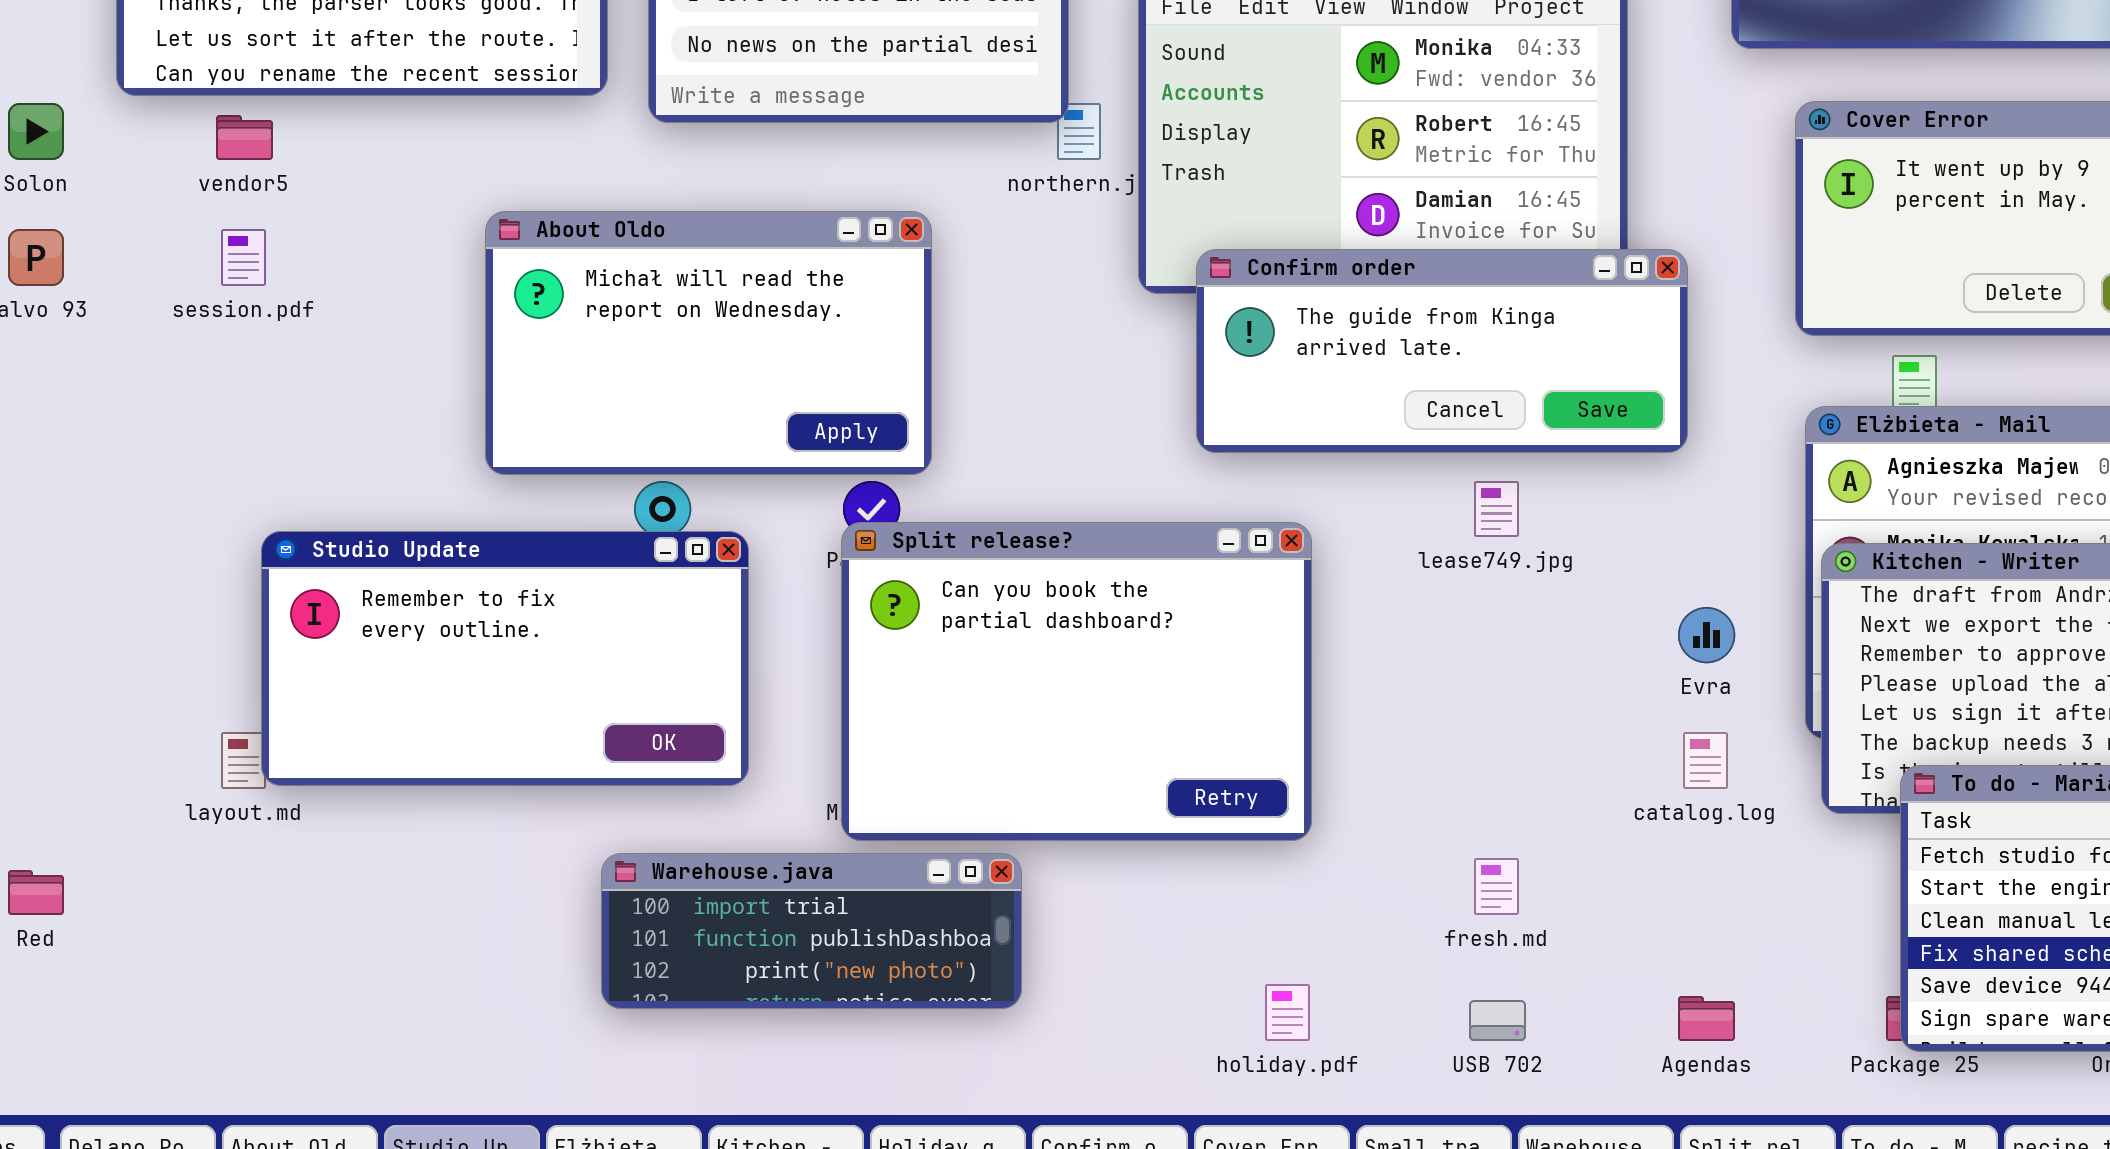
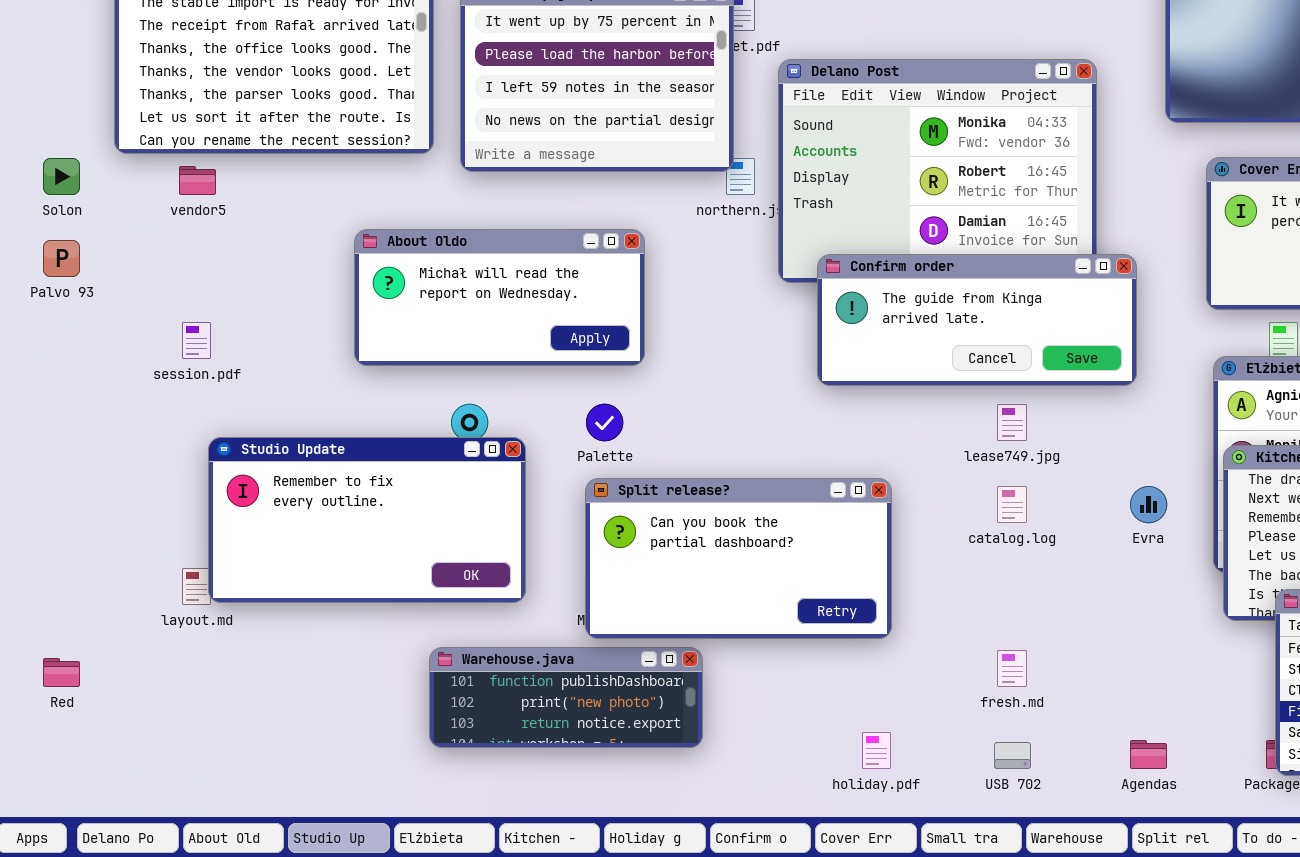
About Oldo: [485,211,932,475] -> [354,229,645,366], resized
session.pdf: [221,229,266,286] -> [182,322,211,359], moved
Split release?: [841,522,1312,841] -> [585,478,892,639], resized
catalog.log: [1683,732,1728,789] -> [997,486,1027,523], moved
Warehouse.java: [601,853,1022,1009] -> [429,647,703,748], scrolled down 1 row

